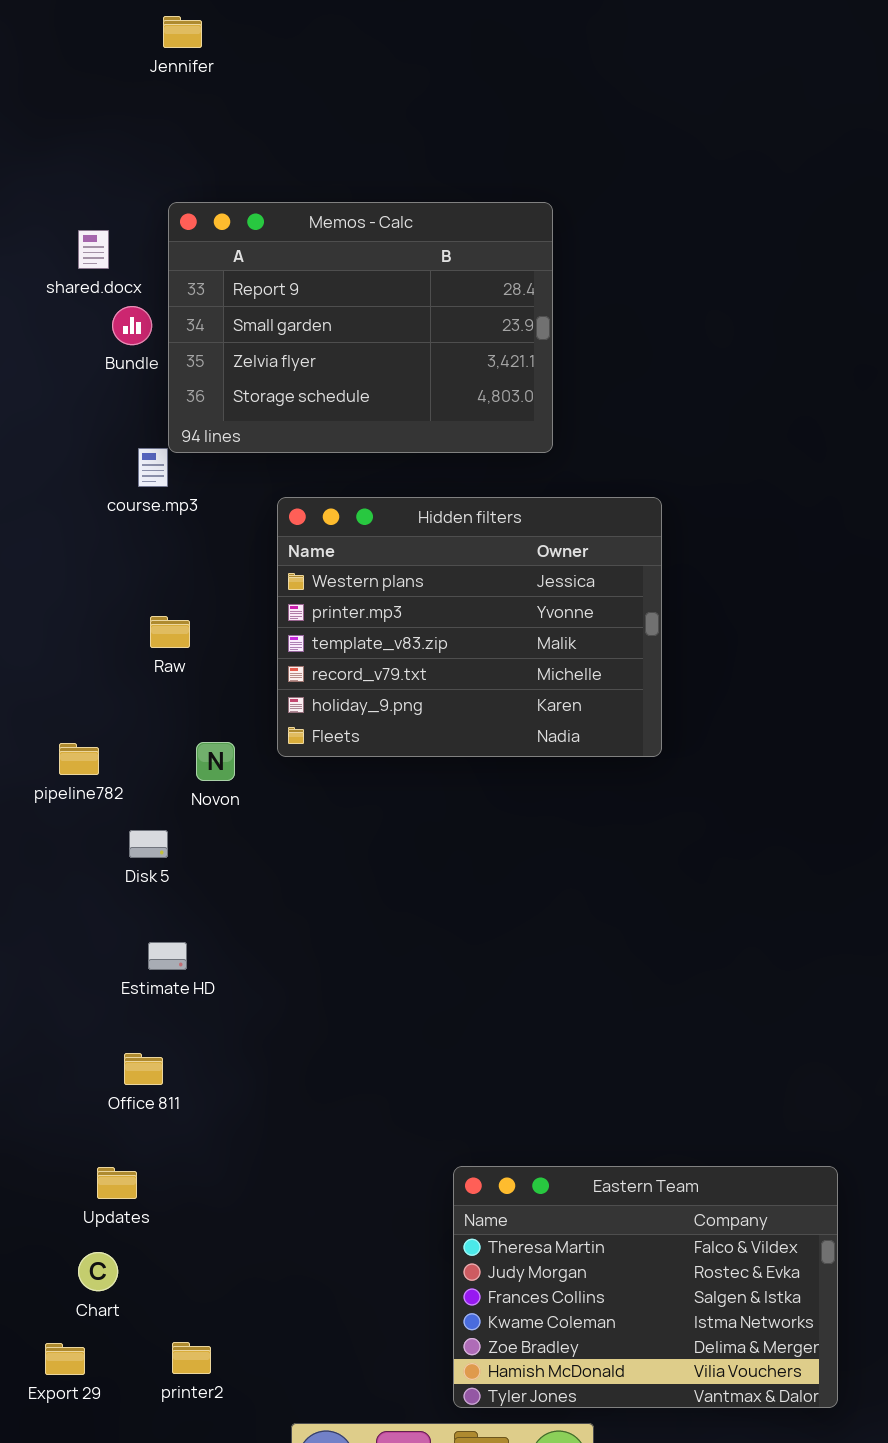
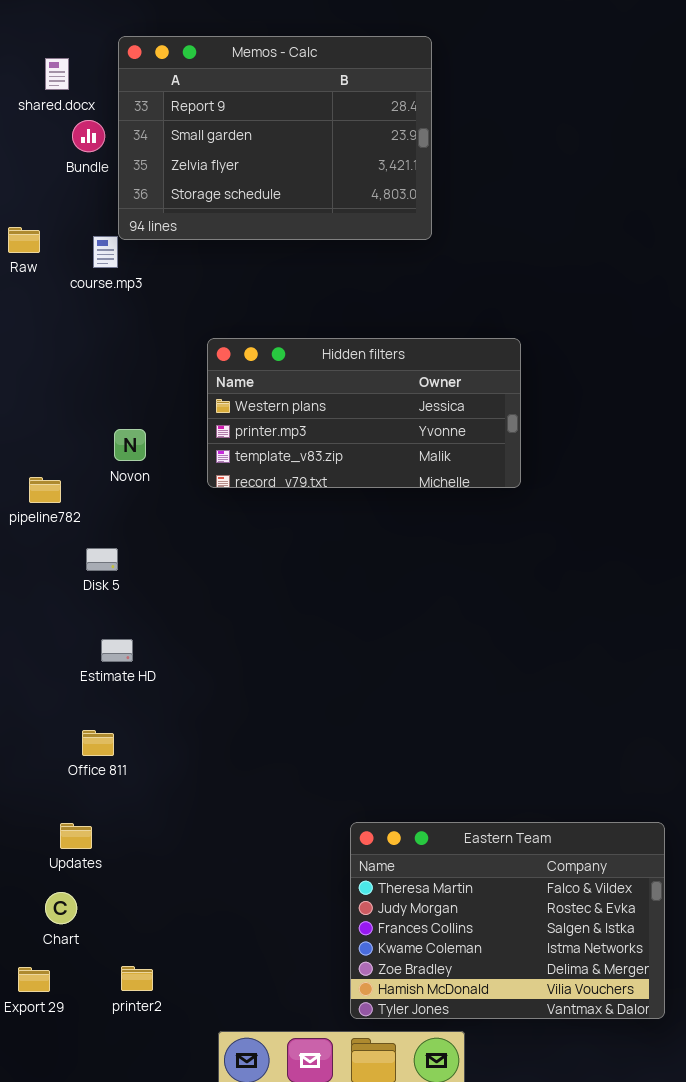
Hidden filters: [277,497,662,757] -> [207,338,521,488], resized
Raw: [150,616,190,648] -> [8,227,40,253], moved
Novon: [196,742,235,781] -> [114,429,146,461], moved

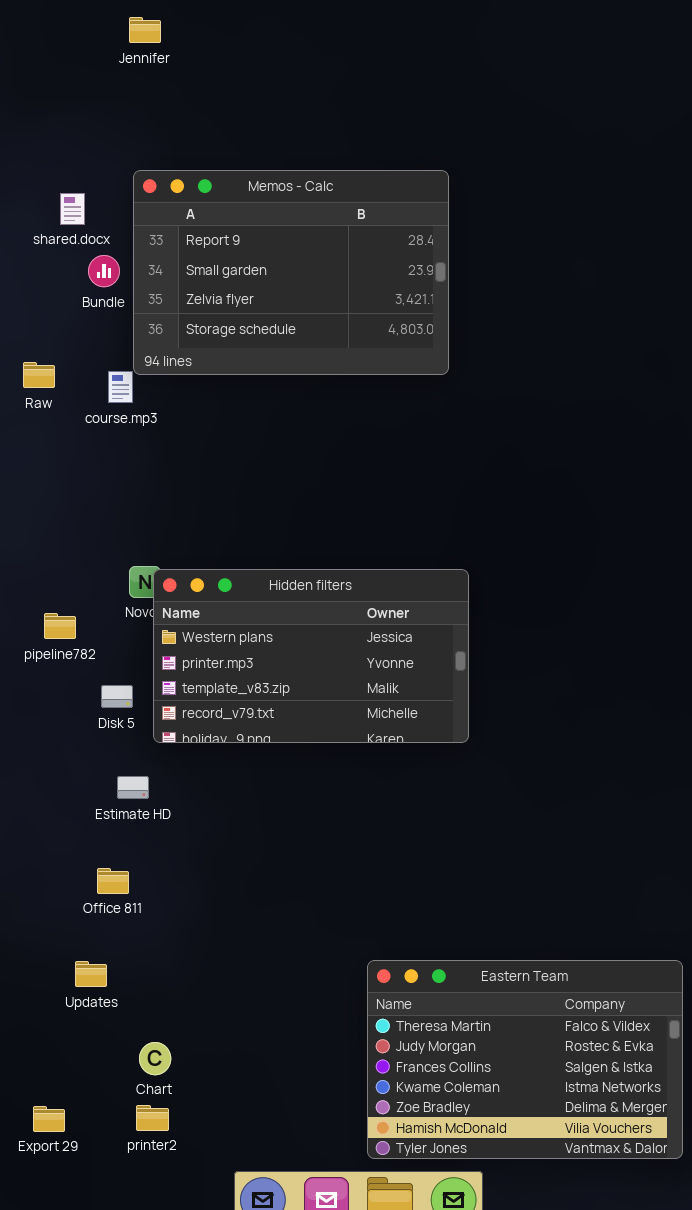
Hidden filters: [207,338,521,488] -> [153,569,469,743], moved, resized
Chart: [45,892,77,924] -> [139,1042,171,1075], moved

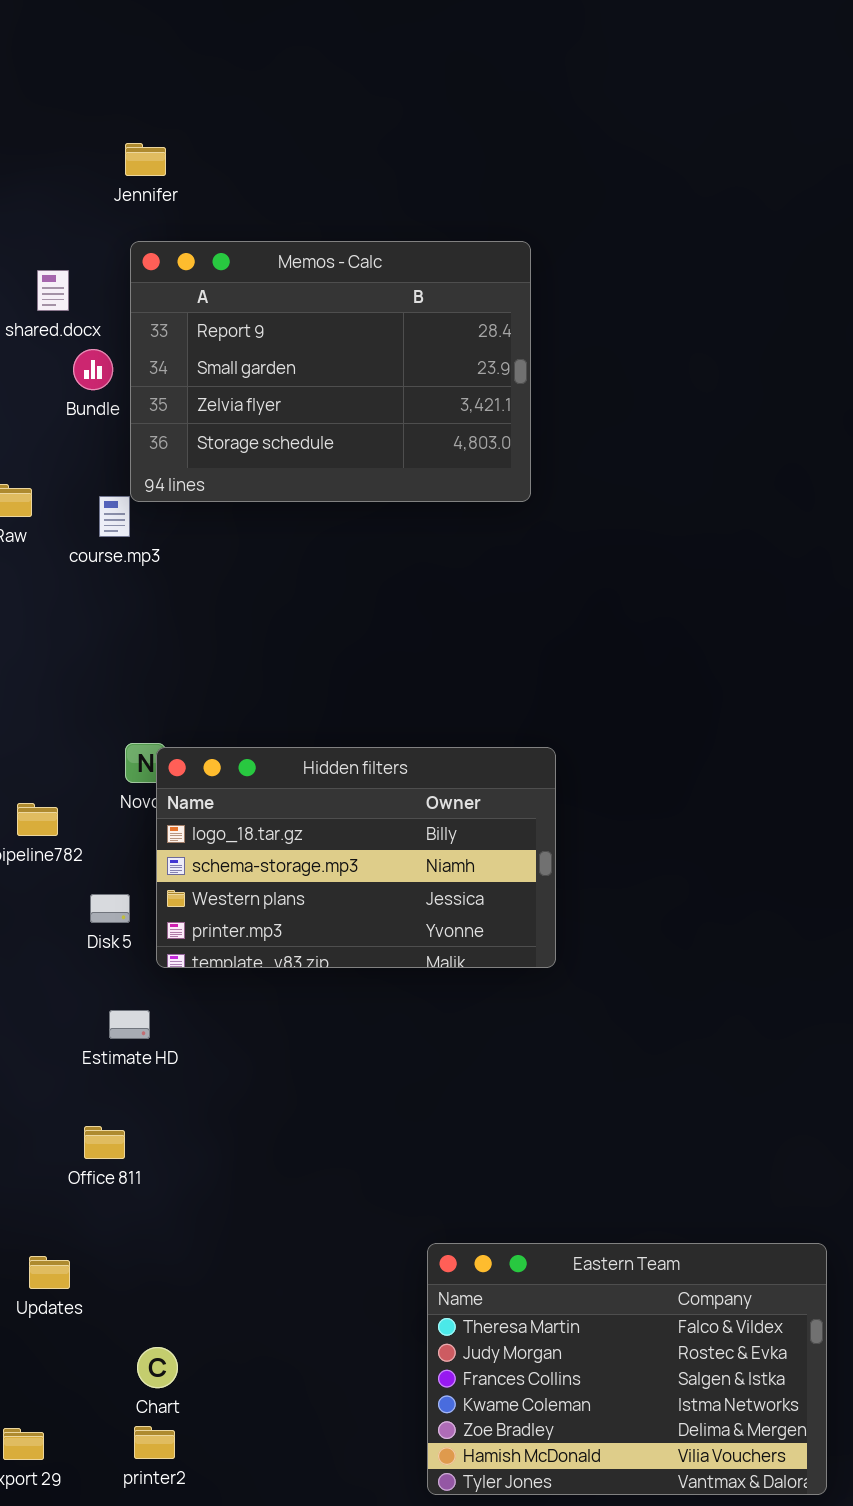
Jennifer: [129,17,161,43] -> [125,143,166,176], moved
Hidden filters: [153,569,469,743] -> [156,747,556,968], scrolled up 2 rows
Updates: [75,961,107,987] -> [29,1256,70,1289], moved

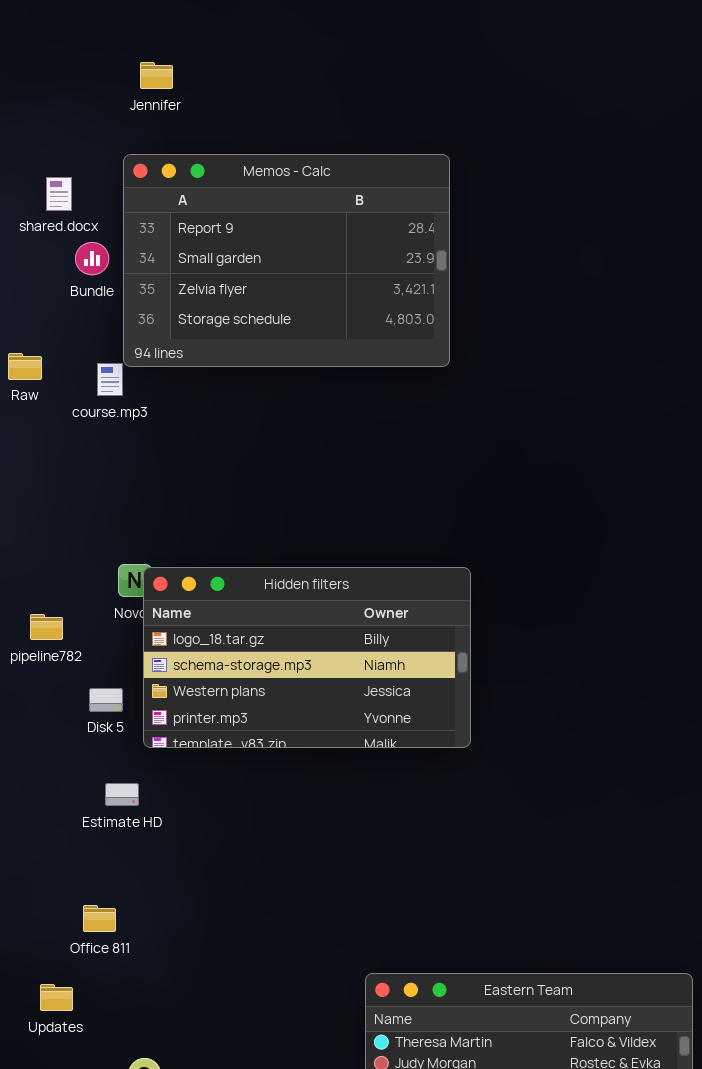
Jennifer: [125,143,166,176] -> [140,62,173,89], moved
Office 811: [84,1126,125,1159] -> [83,905,116,932], moved

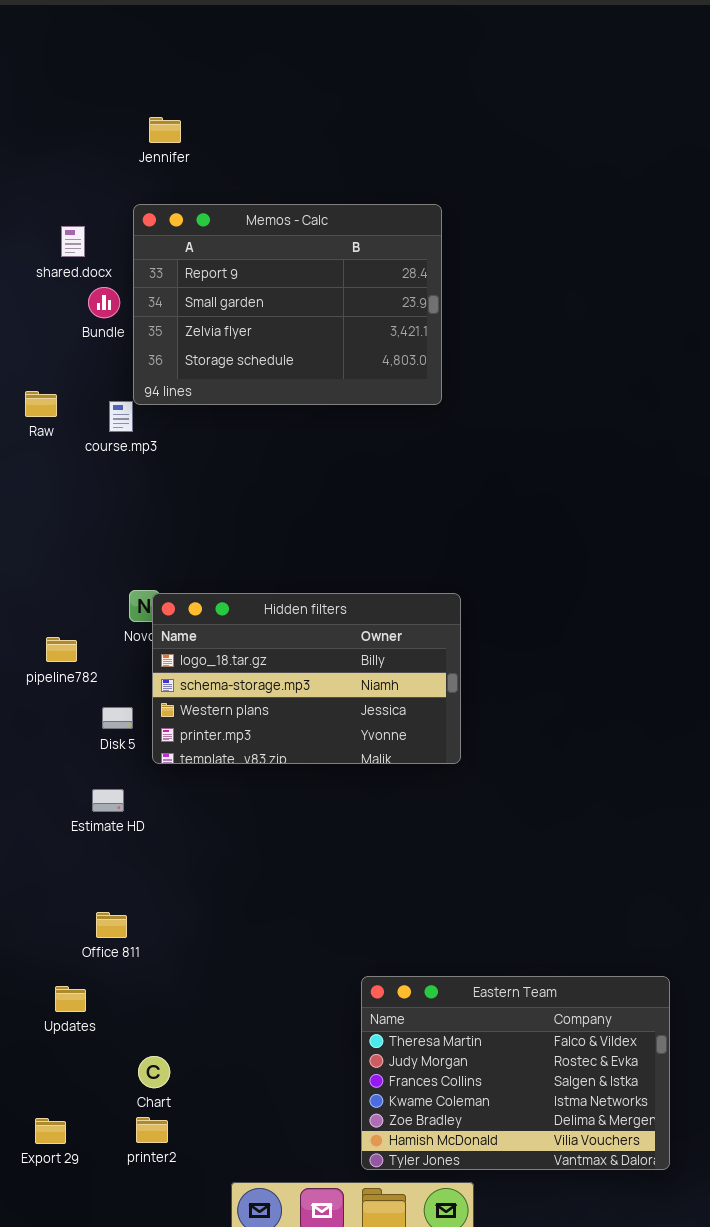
Estimate HD: [105,783,139,806] -> [92,789,124,812], moved

